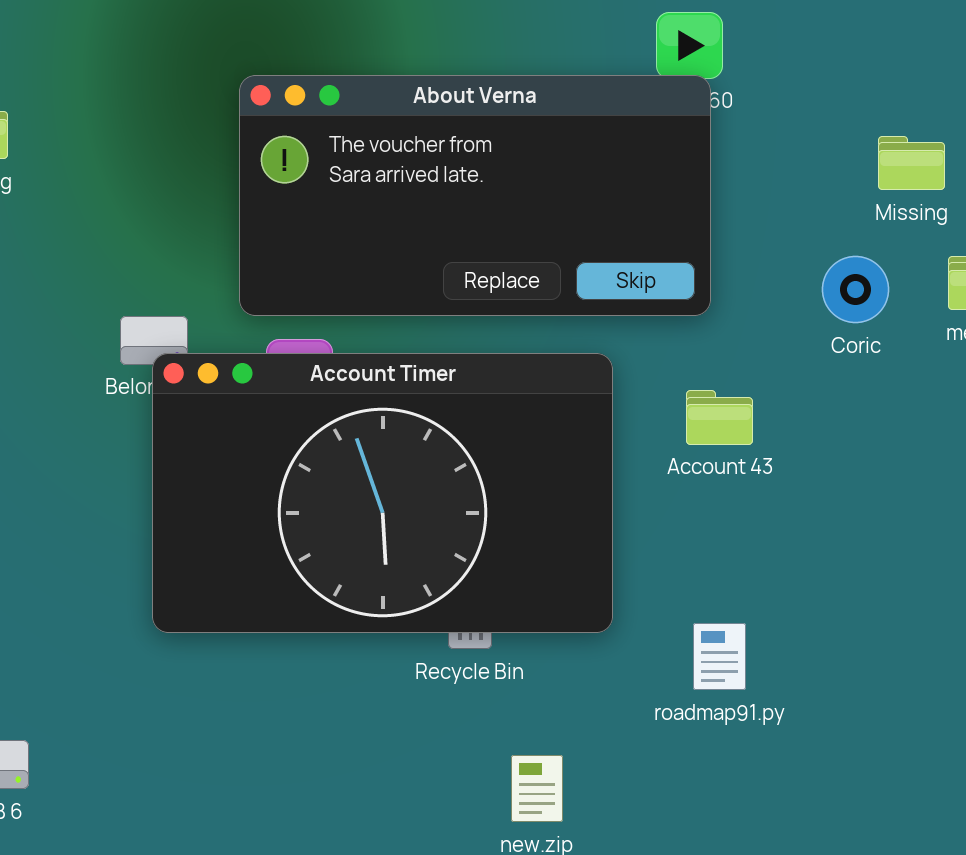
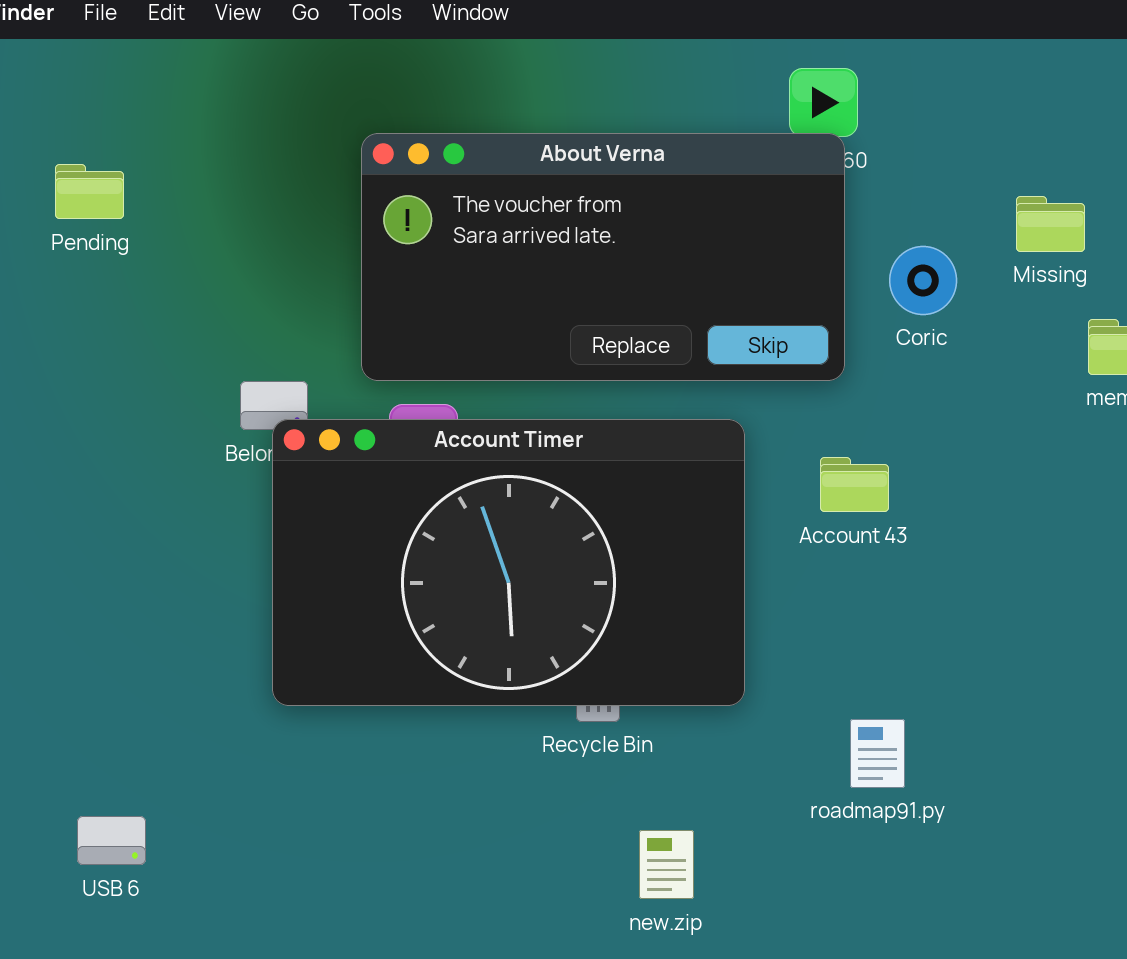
Coric: [822,256,889,323] -> [889,246,957,315], moved
roadmap91.py: [693,623,746,690] -> [850,719,905,788], moved

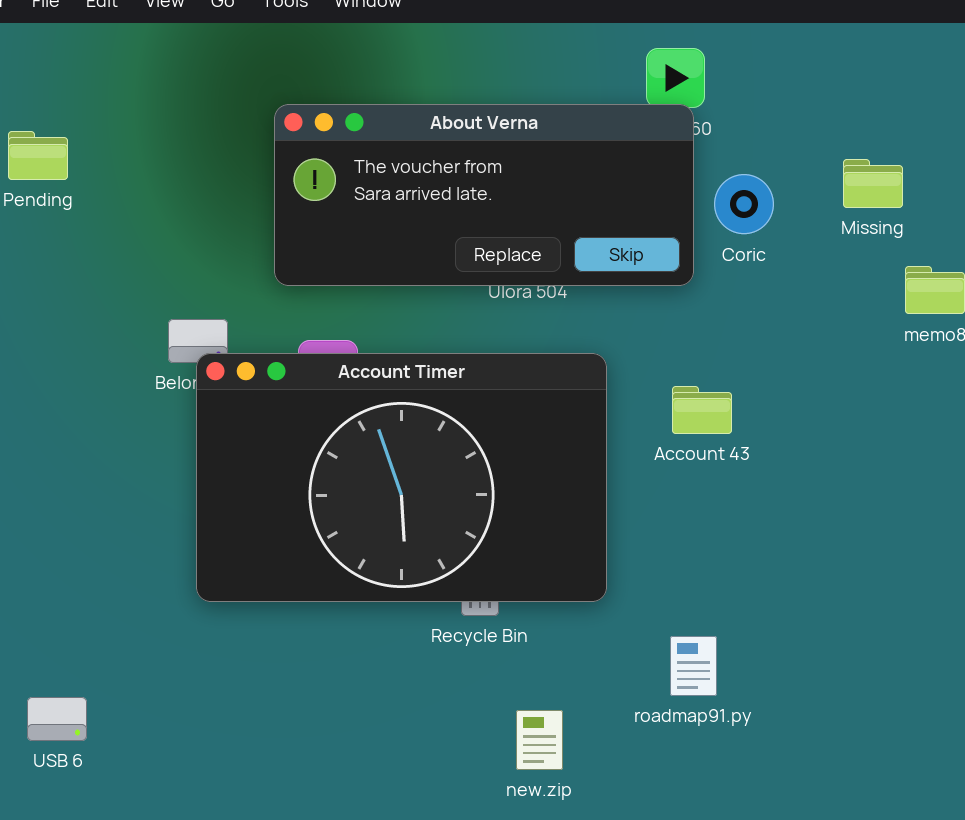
About Verna: [361,133,845,381] -> [274,104,694,286], resized
Coric: [889,246,957,315] -> [714,174,774,234], moved
roadmap91.py: [850,719,905,788] -> [670,636,717,696], moved

